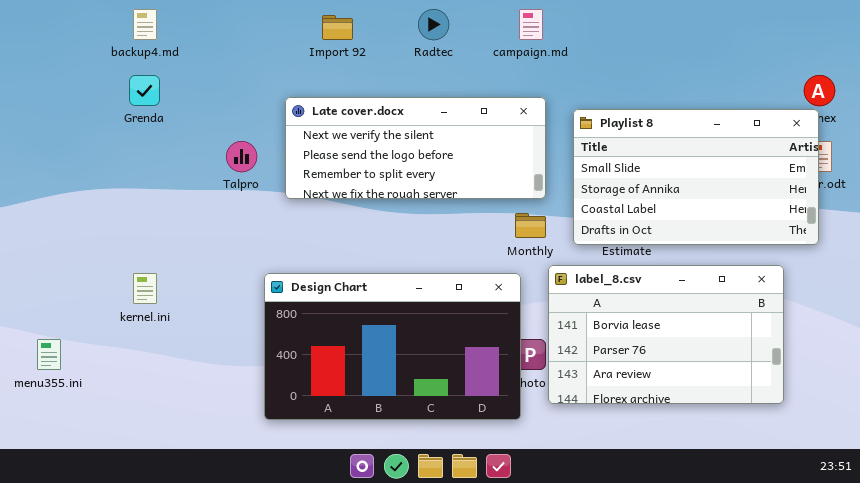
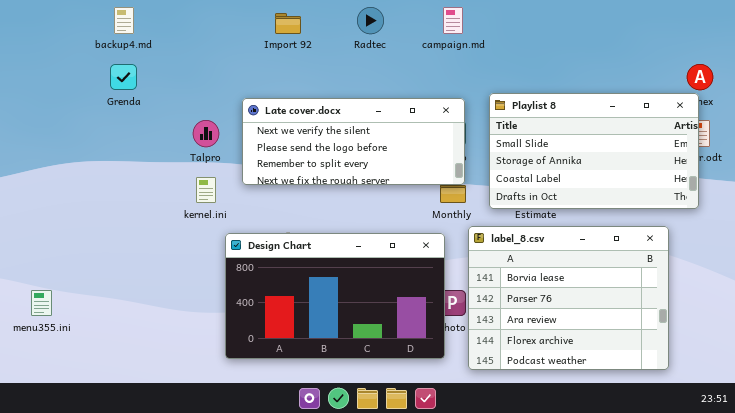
Late cover.docx: [285,97,546,199] -> [242,98,465,185], moved
label_8.csv: [548,265,784,404] -> [468,226,669,370], resized
kernel.ini: [133,273,157,304] -> [196,177,216,203], moved

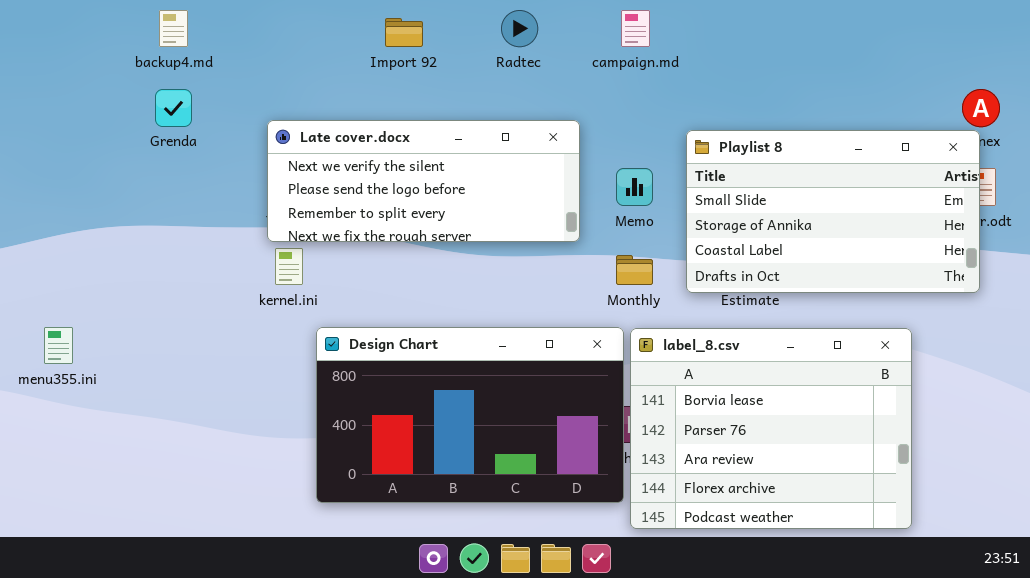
Late cover.docx: [242,98,465,185] -> [267,120,580,242], moved
label_8.csv: [468,226,669,370] -> [630,328,912,529], moved
menu355.ini: [31,290,52,316] -> [44,327,73,364], moved

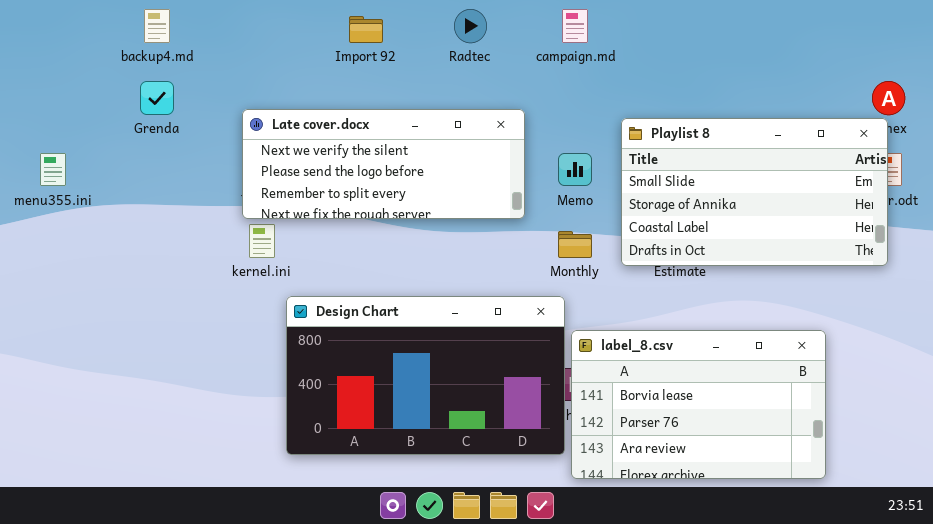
menu355.ini: [44,327,73,364] -> [40,153,66,186], moved
label_8.csv: [630,328,912,529] -> [571,330,826,479], resized

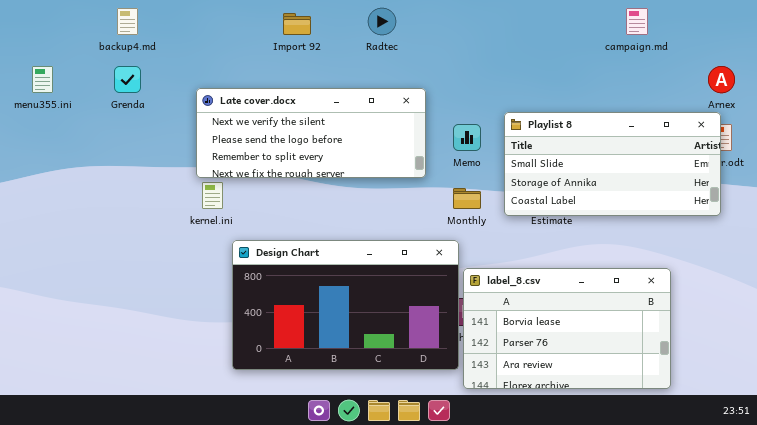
campaign.md: [562,9,588,43] -> [626,8,648,35], moved
Playlist 8: [621,118,888,266] -> [504,112,721,216], resized
menu355.ini: [40,153,66,186] -> [32,66,53,93], moved

